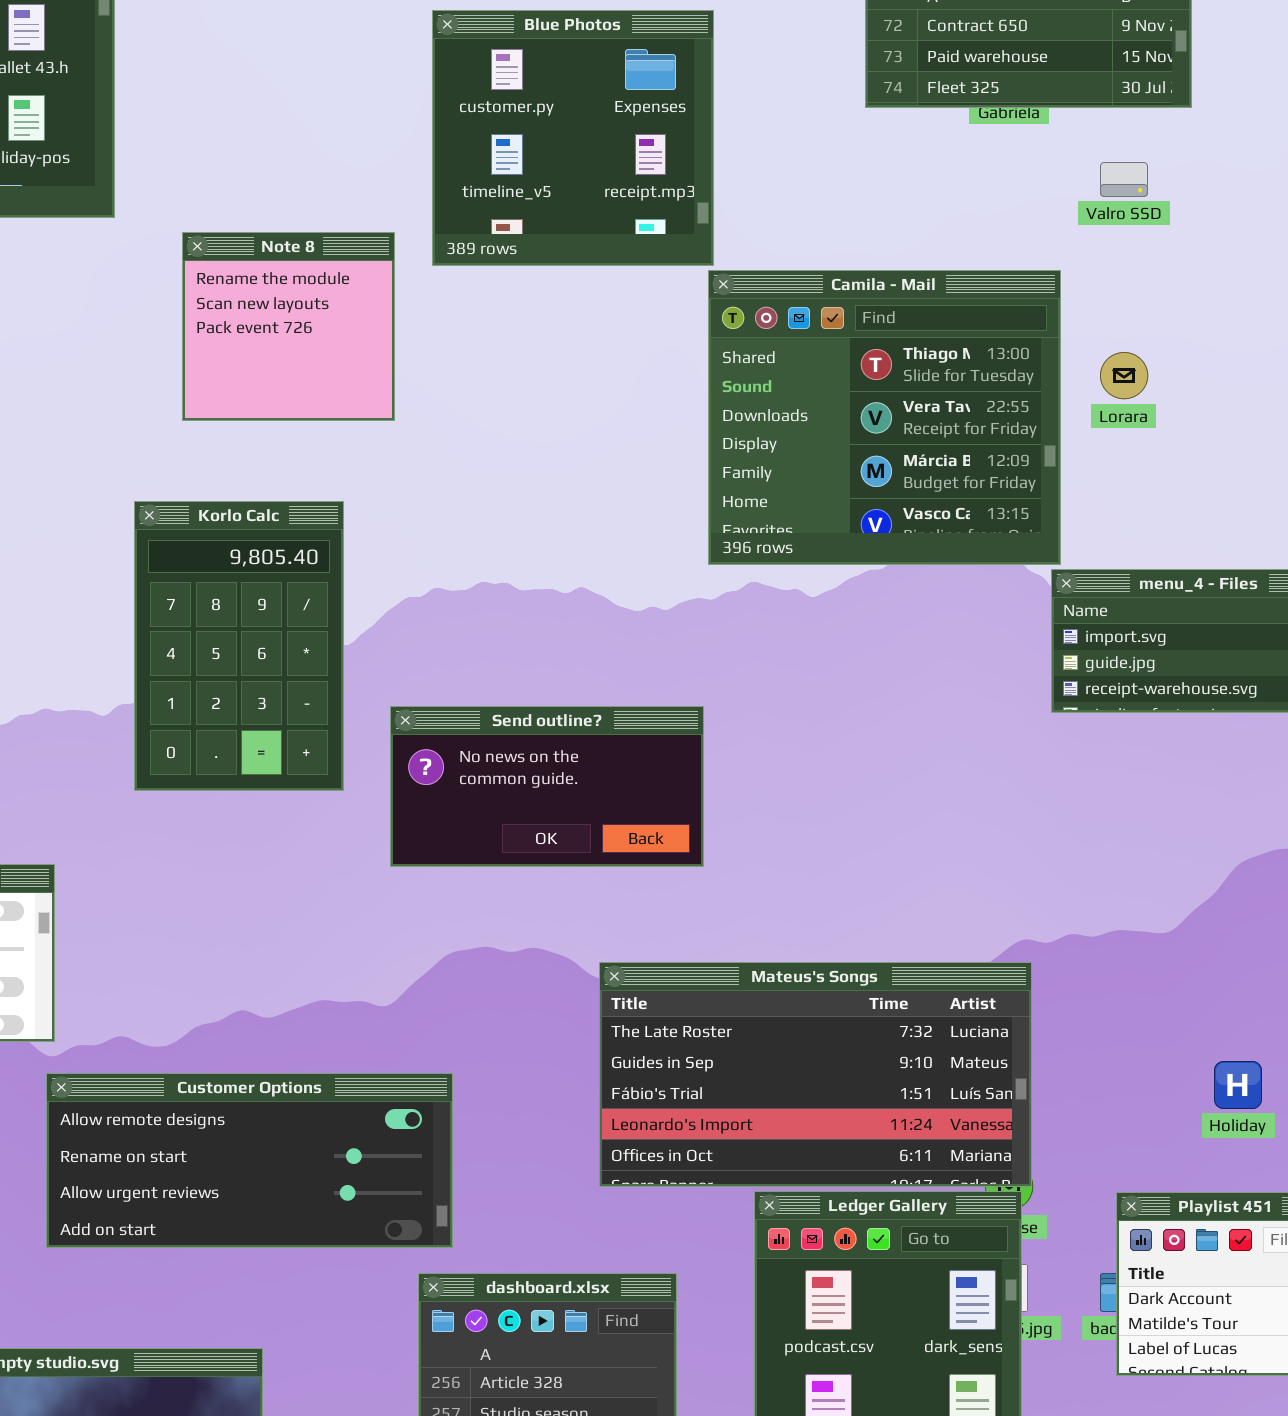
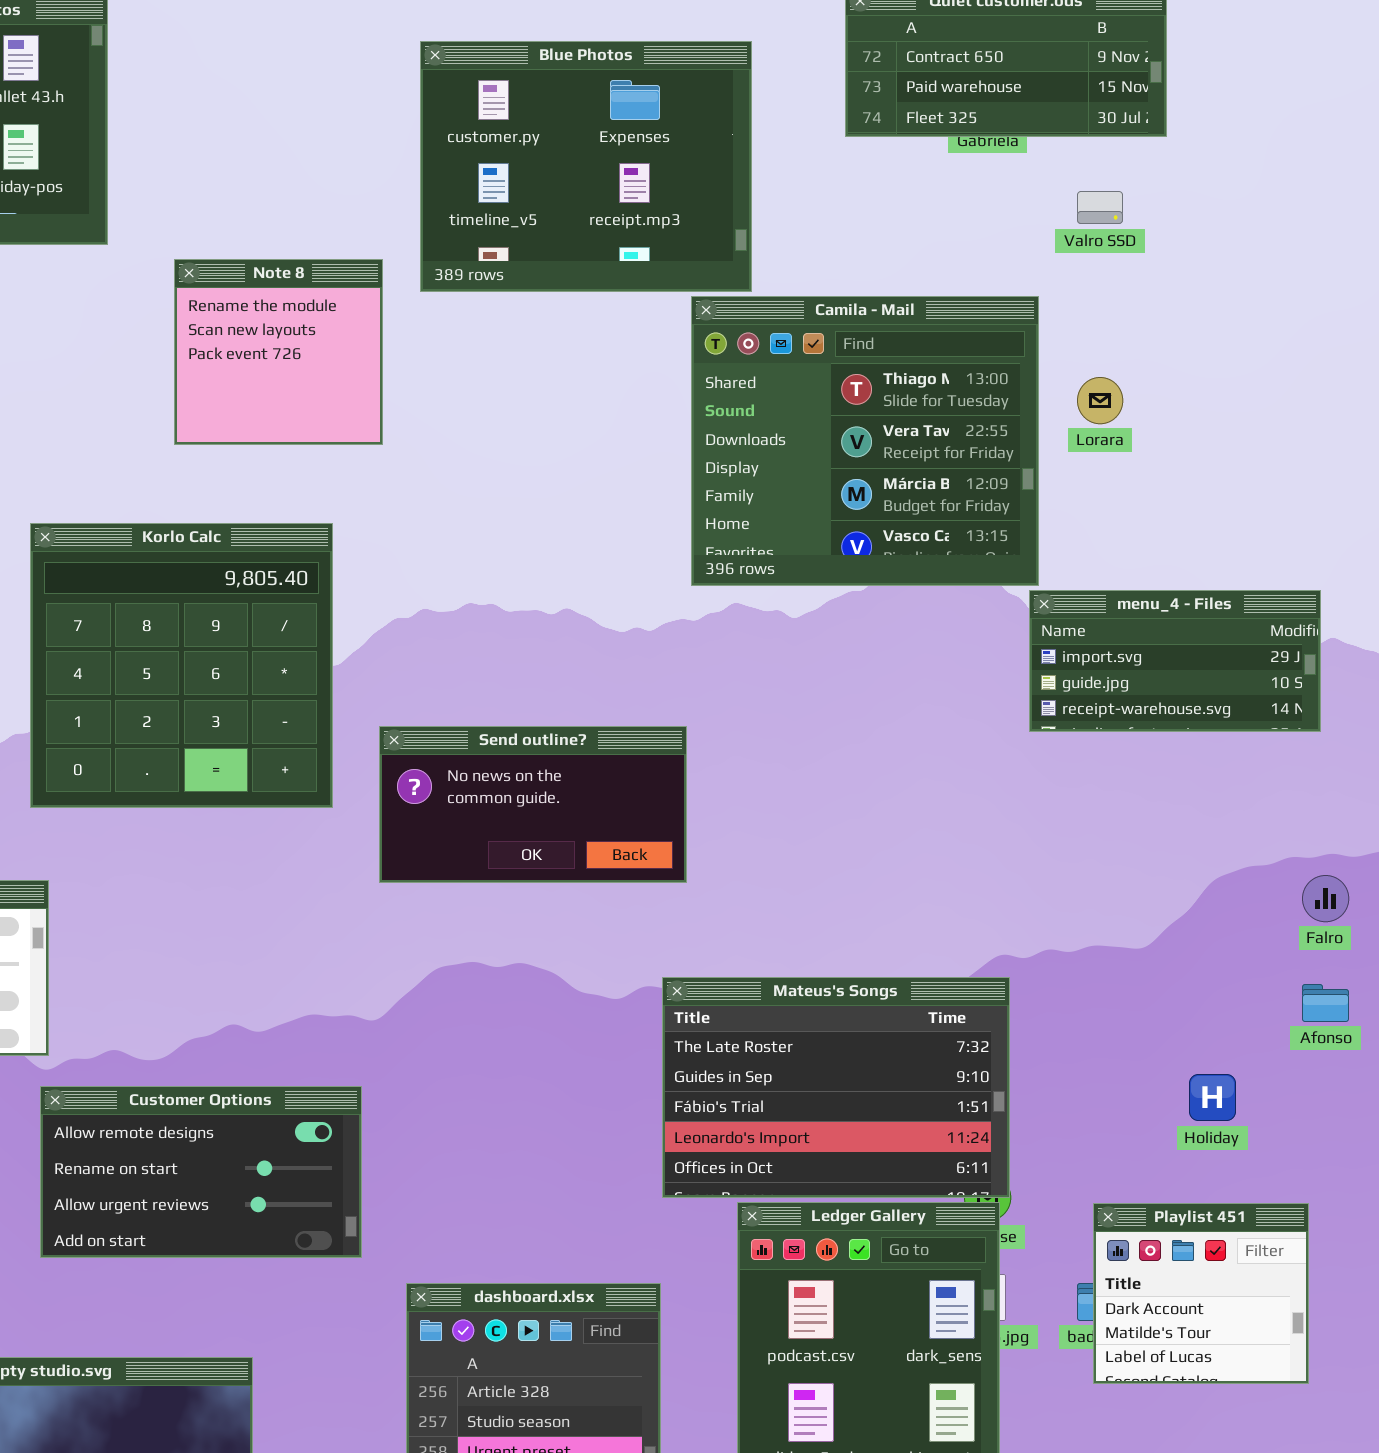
Blue Photos: [432,10,714,266] -> [420,41,752,292], resized
Korlo Calc: [134,501,344,791] -> [30,523,333,808], resized
Mateus's Songs: [599,962,1032,1187] -> [662,977,1010,1198], resized
Customer Options: [46,1073,453,1248] -> [40,1086,362,1258], resized

